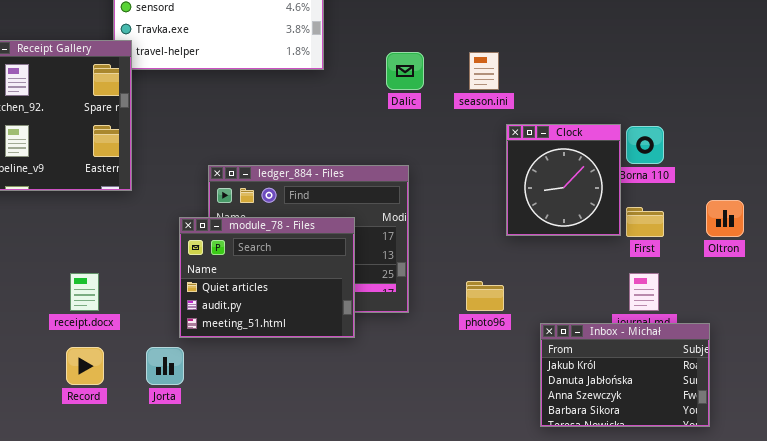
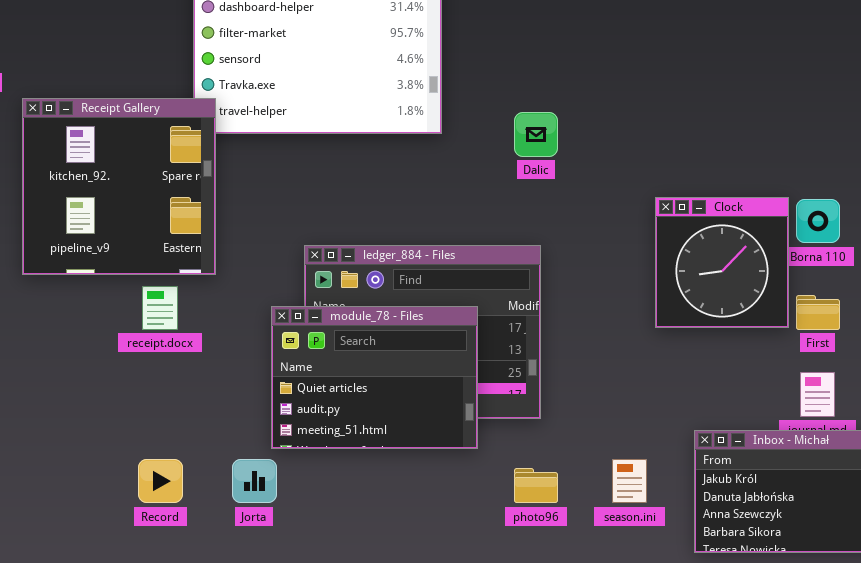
season.ini: [469,52,499,90] -> [612,459,647,503], moved
receipt.docx: [70,273,99,311] -> [142,286,178,330], moved
photo96: [466,281,504,311] -> [514,468,558,503], moved

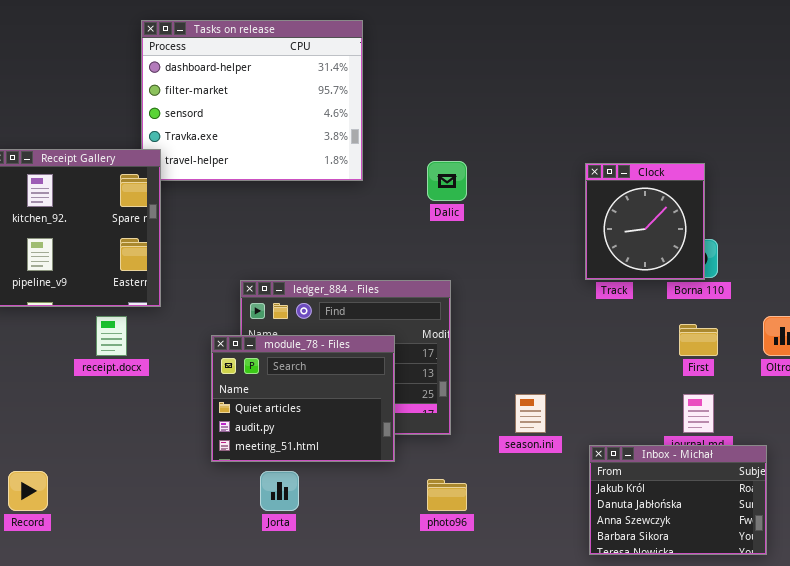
Clock: [655,197,789,328] -> [585,163,705,280], moved
Record: [138,459,183,503] -> [8,471,48,511], moved
Jorta: [232,459,277,503] -> [260,471,299,511], moved
season.ini: [612,459,647,503] -> [515,394,546,433], moved

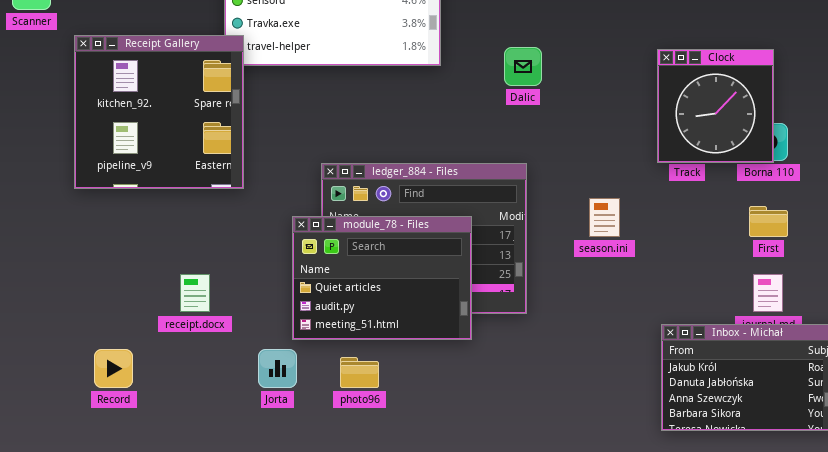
receipt.docx: [96,316,127,356] -> [180,274,210,312], moved
season.ini: [515,394,546,433] -> [589,198,620,237], moved
Jorta: [260,471,299,511] -> [258,349,297,388], moved
photo96: [427,479,467,511] -> [340,357,379,388], moved

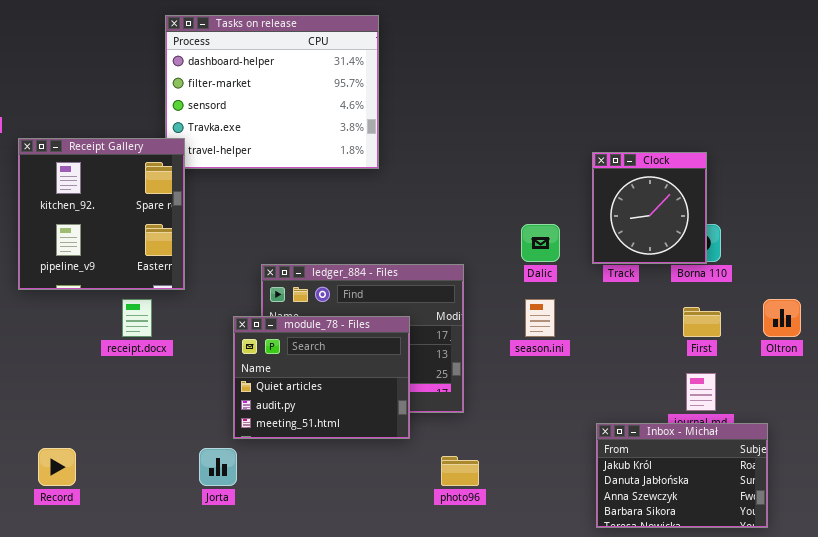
Dalic: [504,47,542,86] -> [521,224,560,262], moved
receipt.docx: [180,274,210,312] -> [122,299,152,337], moved
photo96: [340,357,379,388] -> [441,456,479,486], moved

